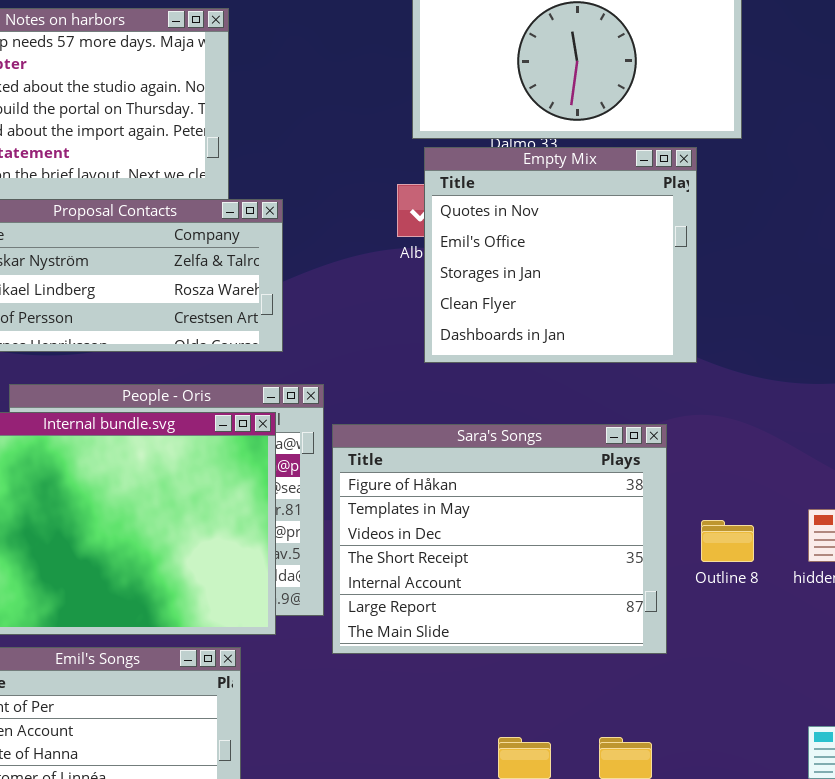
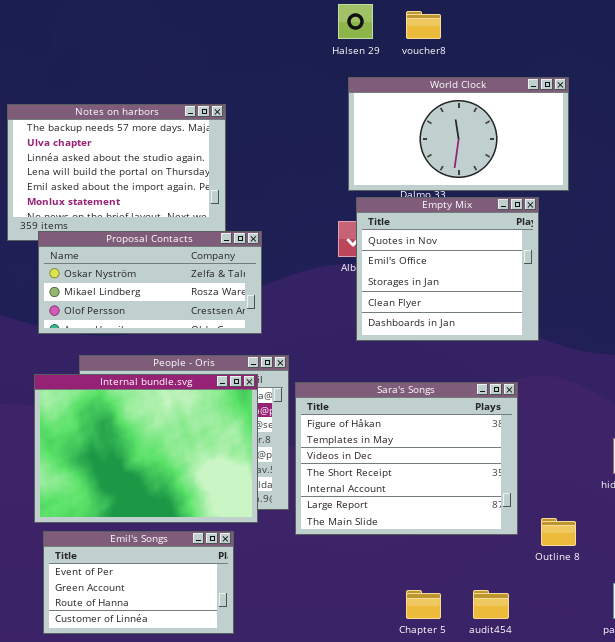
Outline 8: [701,520,754,562] -> [541,518,576,546], moved

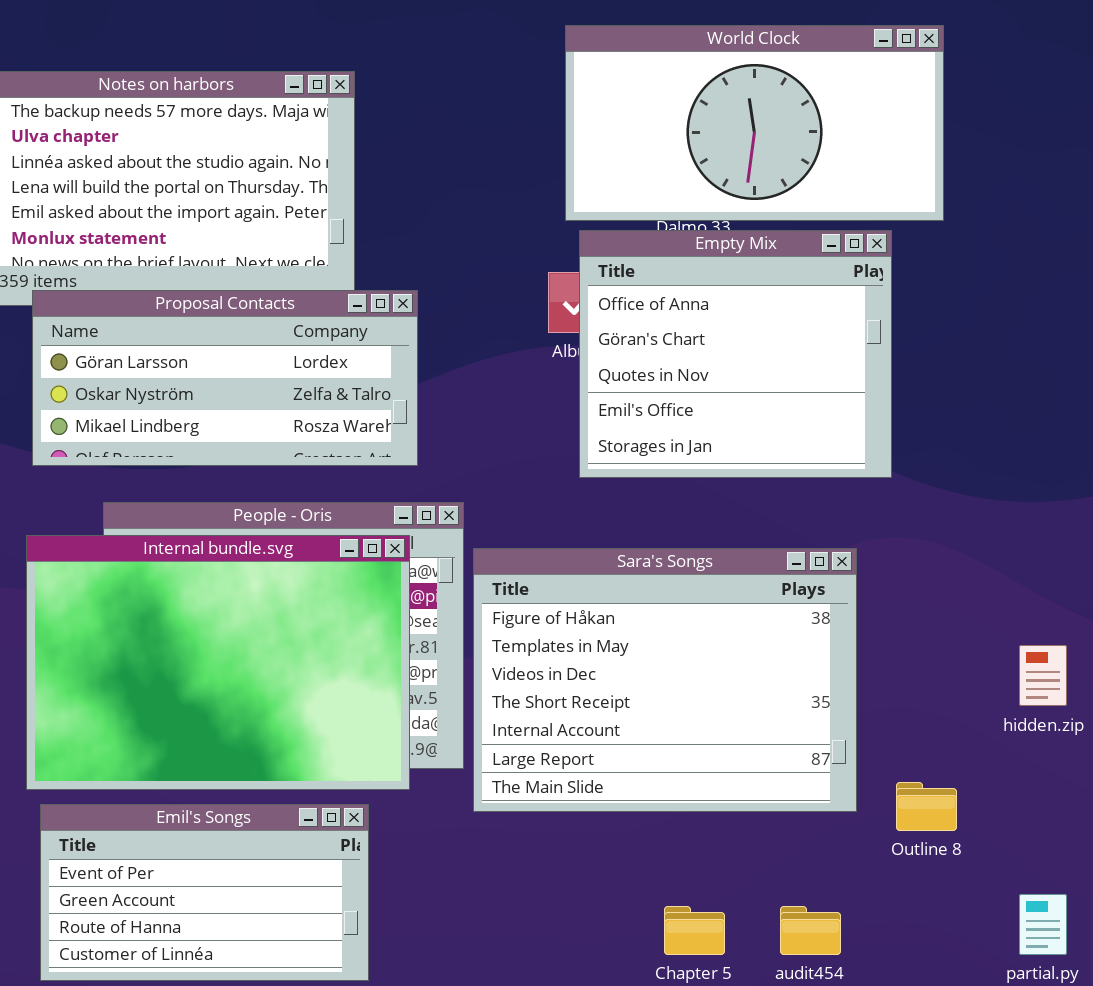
Empty Mix: [356,197,539,341] -> [579,230,892,478], scrolled up 2 rows
Proposal Contacts: [38,231,262,334] -> [32,290,418,466], scrolled up 1 row

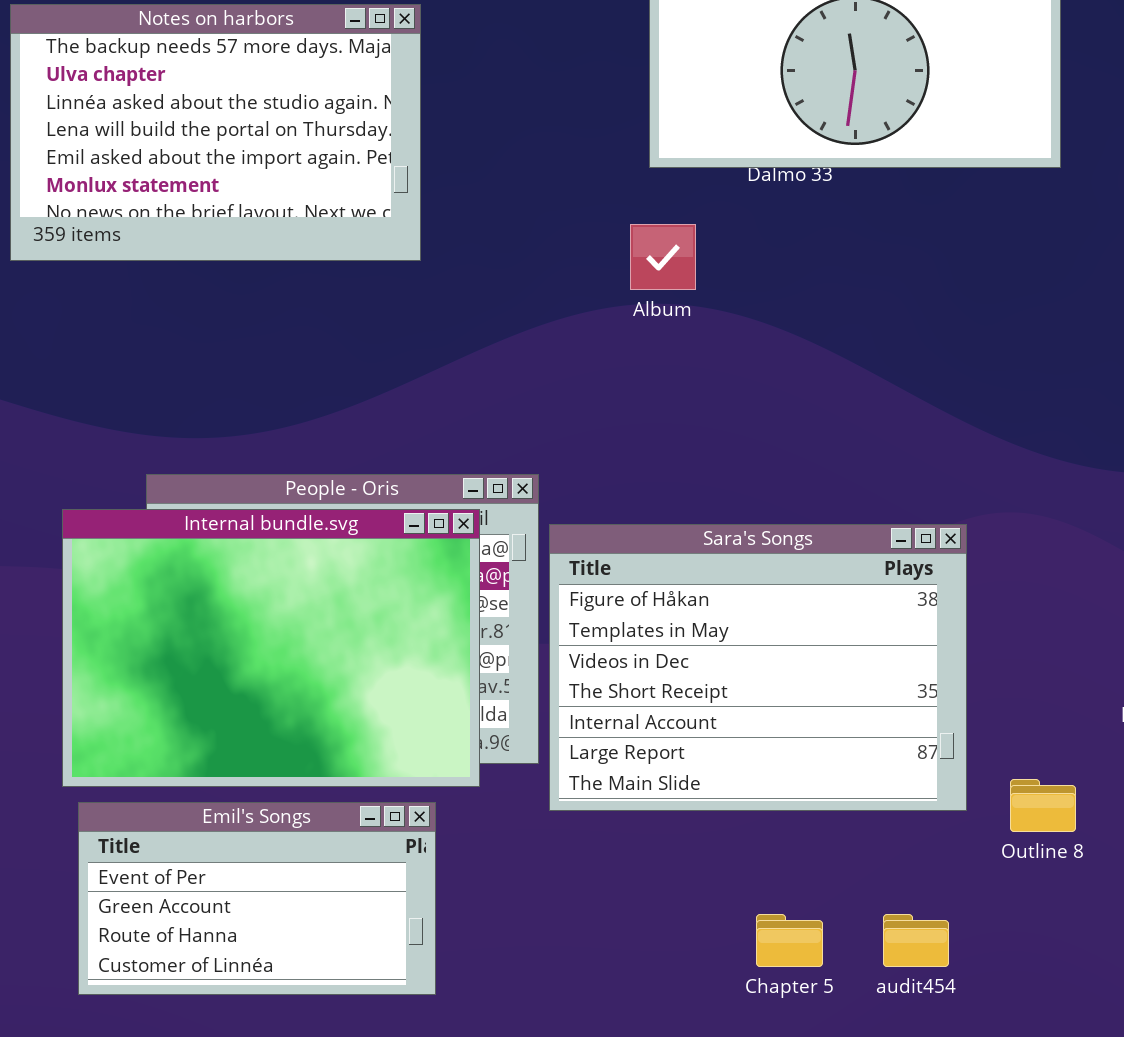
Empty Mix: [579,230,892,478] -> none, closed
Proposal Contacts: [32,290,418,466] -> none, closed

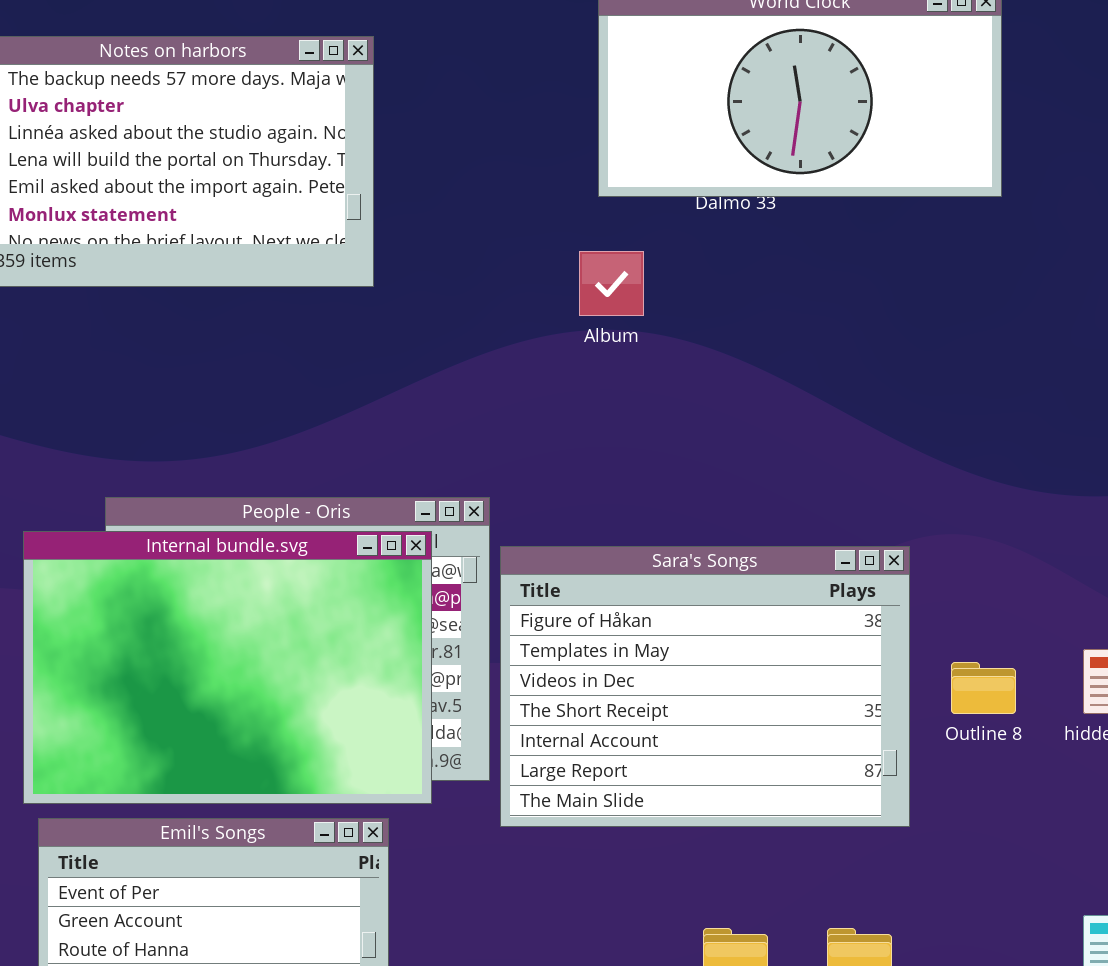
Outline 8: [1010,779,1076,832] -> [951,662,1016,714], moved

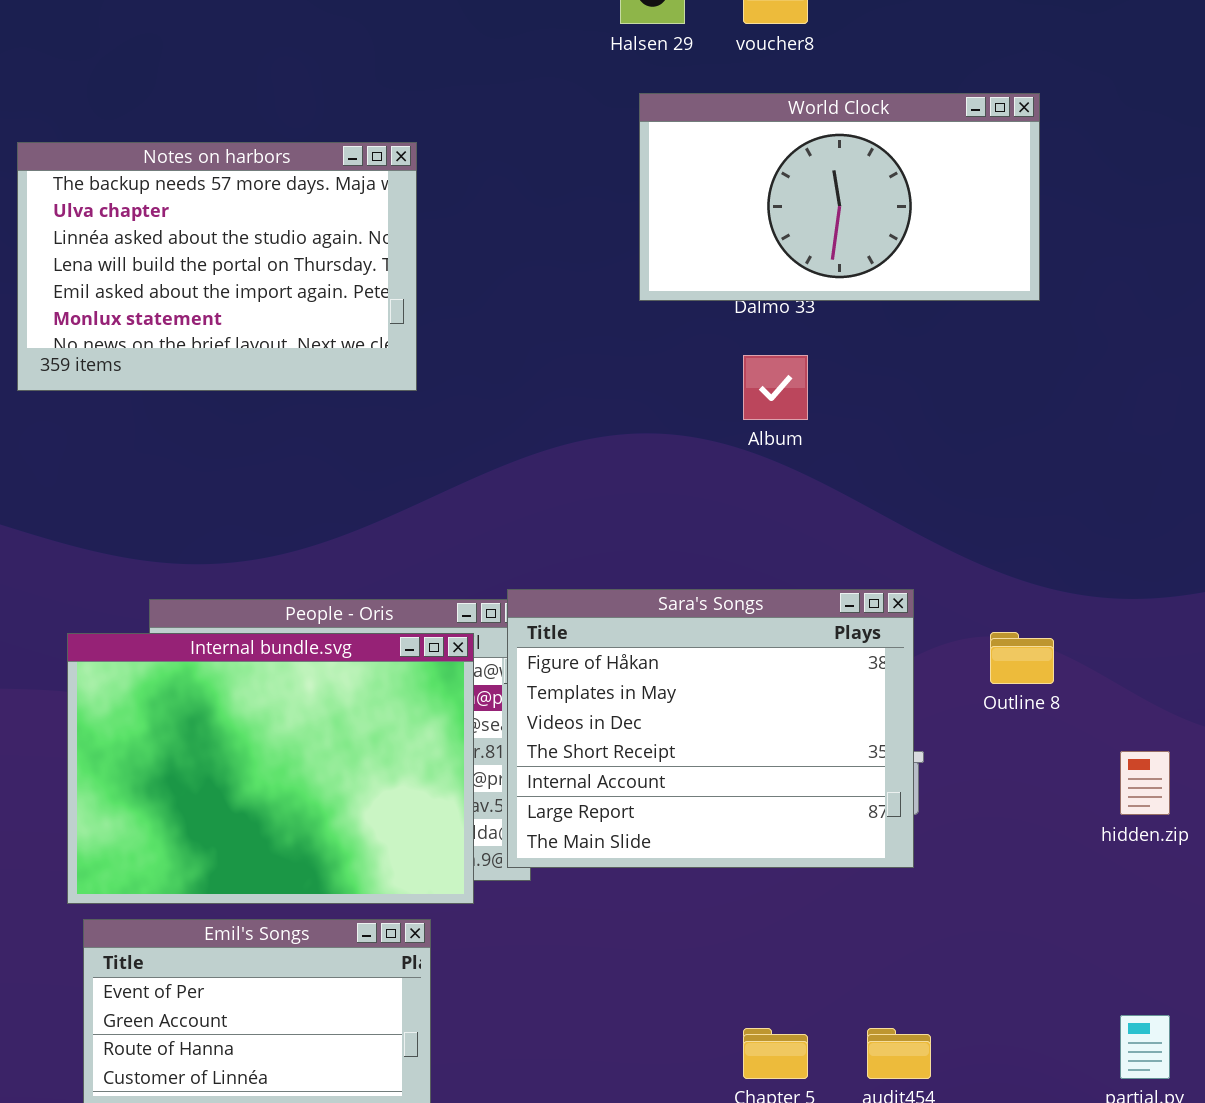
Album: [579,251,644,316] -> [743,355,808,420], moved
Sara's Songs: [500,546,910,827] -> [507,589,914,868], moved
Outline 8: [951,662,1016,714] -> [990,632,1054,684], moved

